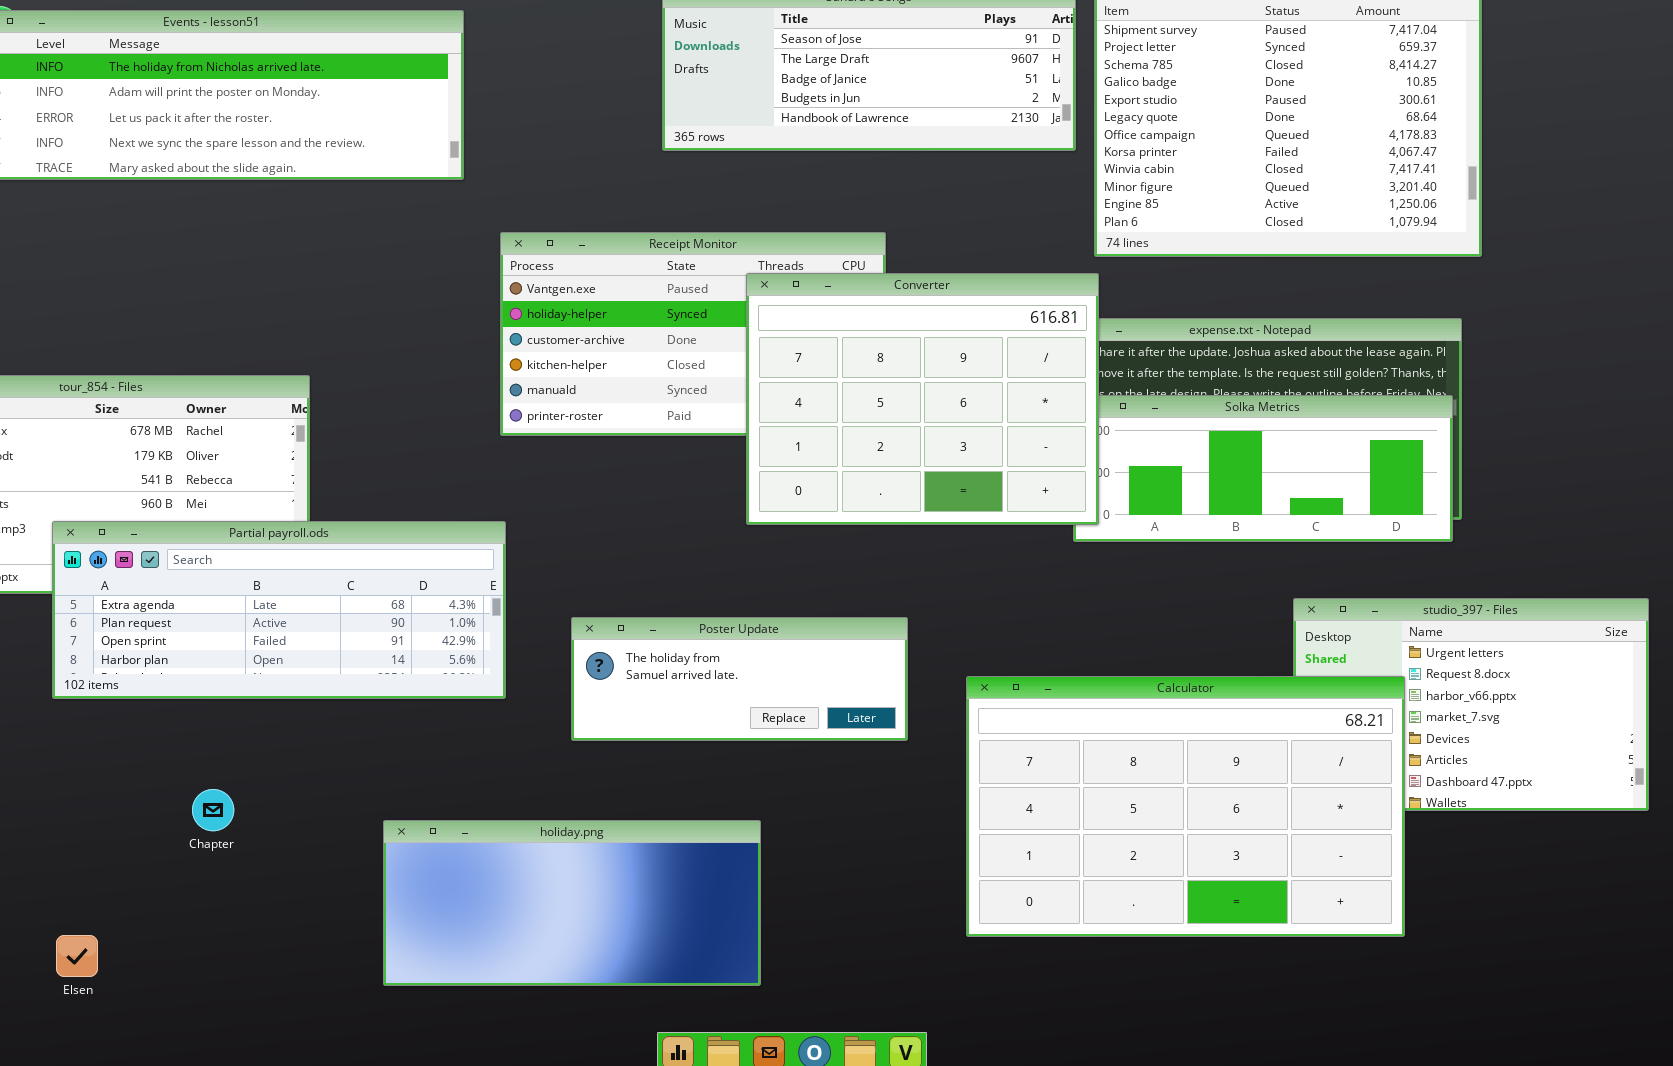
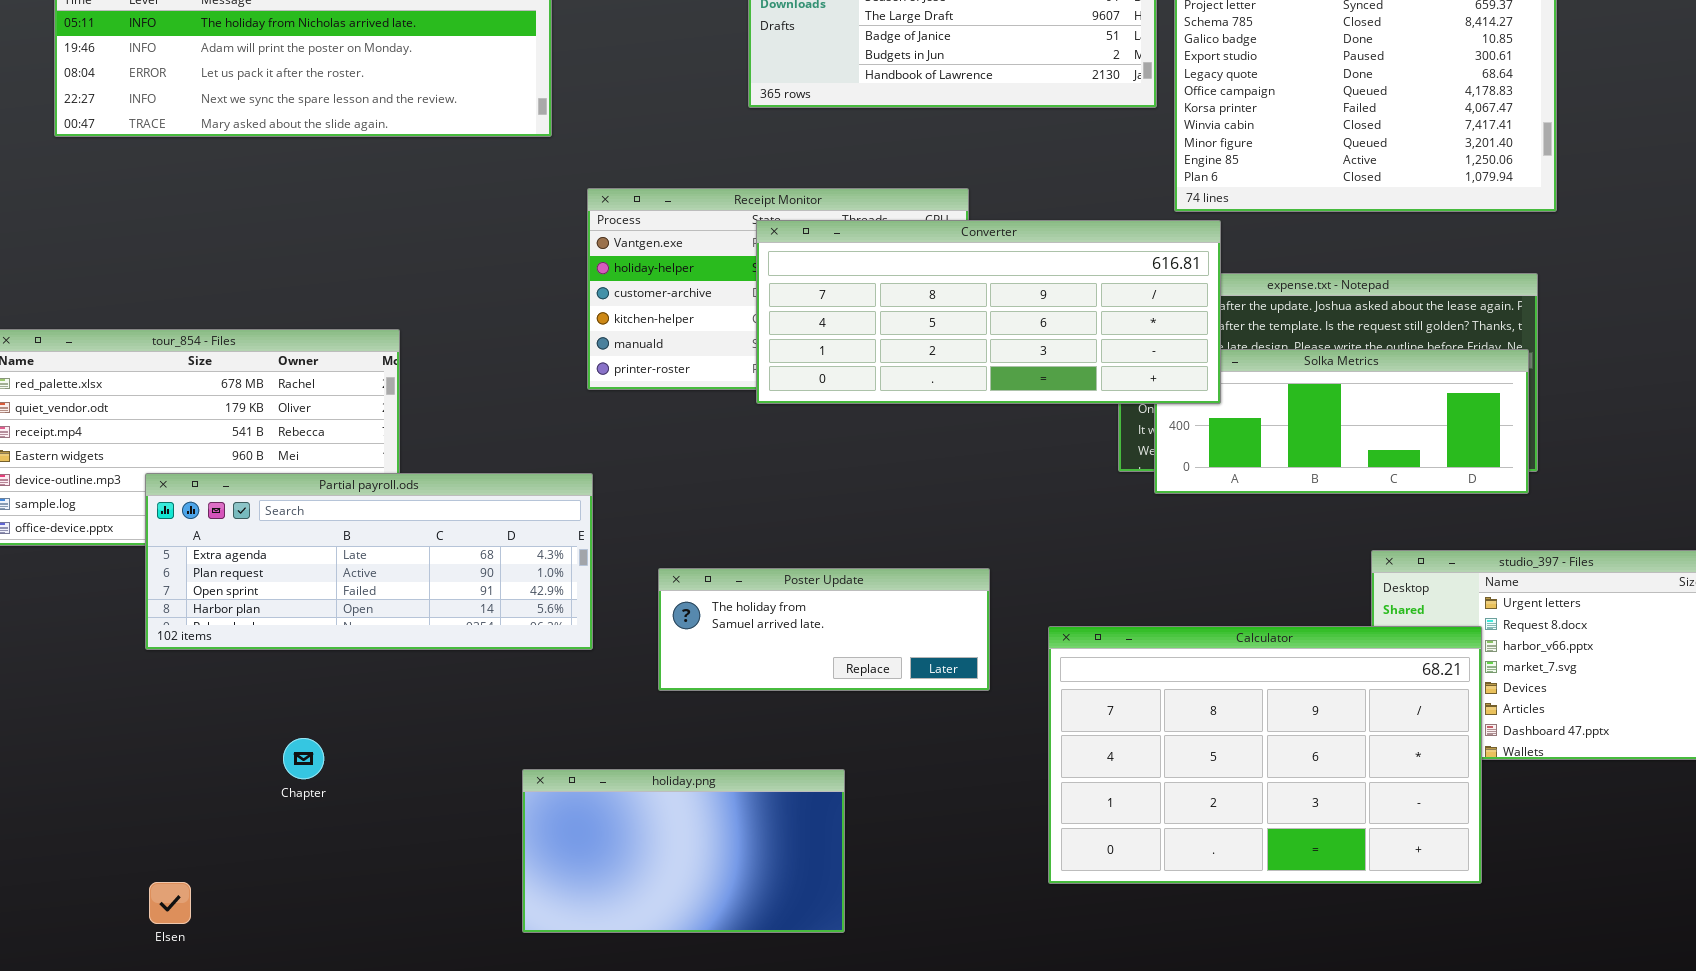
Converter: [746,273,1099,525] -> [756,220,1221,404], moved, resized
holiday.png: [383,820,761,986] -> [522,769,845,933], resized

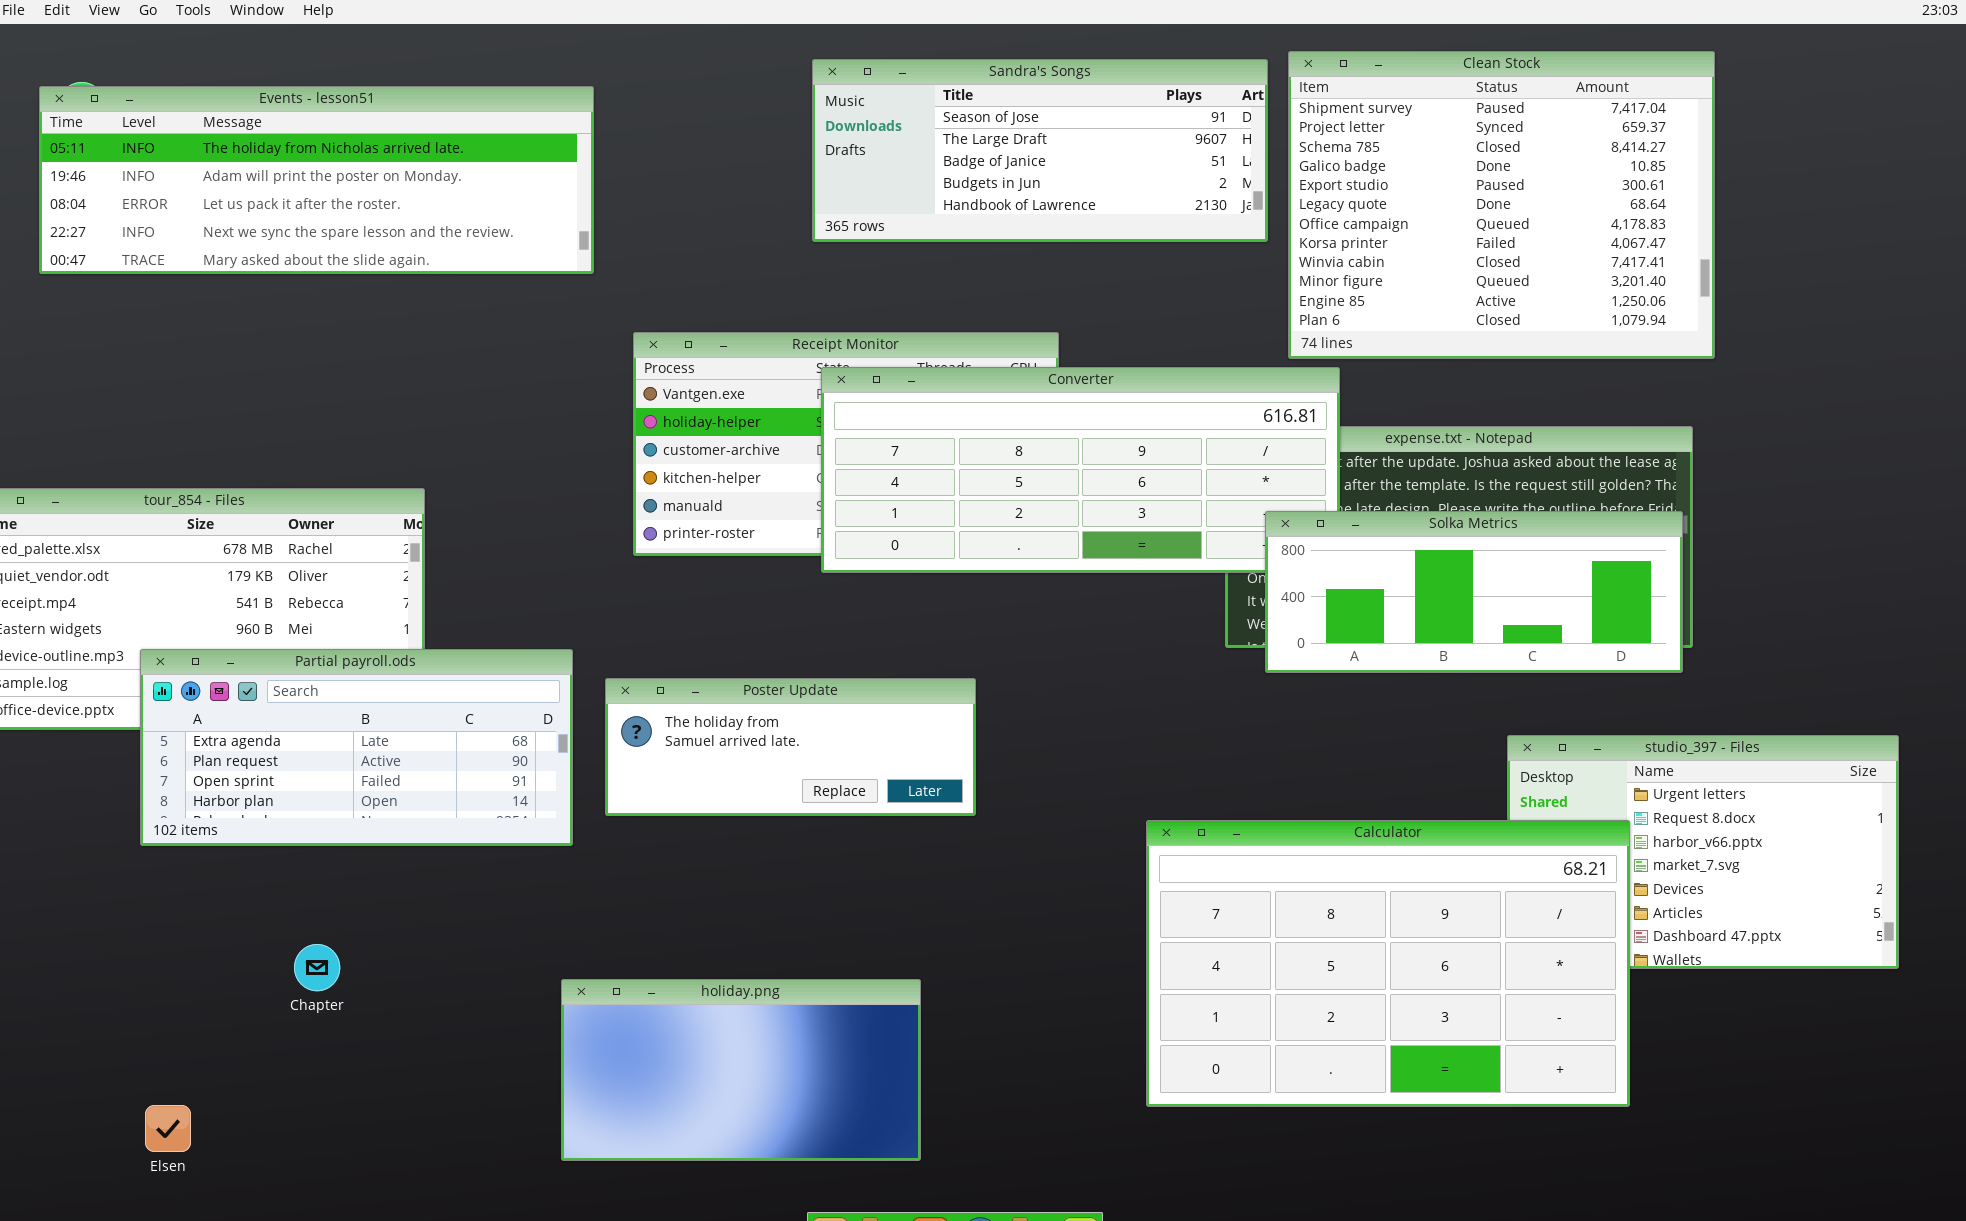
Solka Metrics: [1154,349,1529,494] -> [1265,511,1683,673], raised
Partial payroll.ods: [145,473,593,650] -> [140,649,573,846], resized
Poster Update: [658,568,990,691] -> [605,678,976,816], moved

